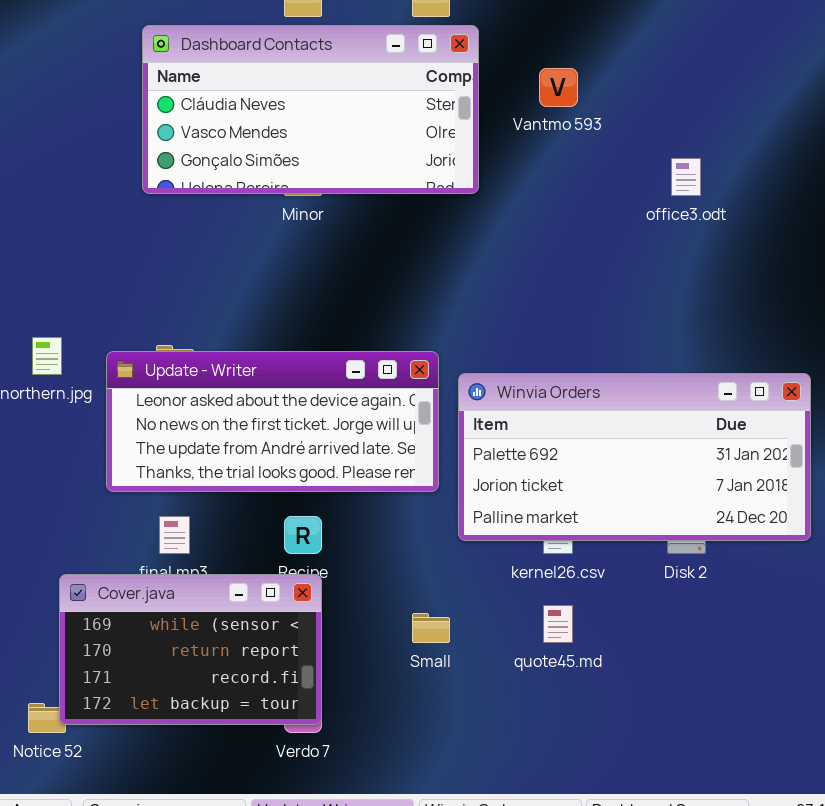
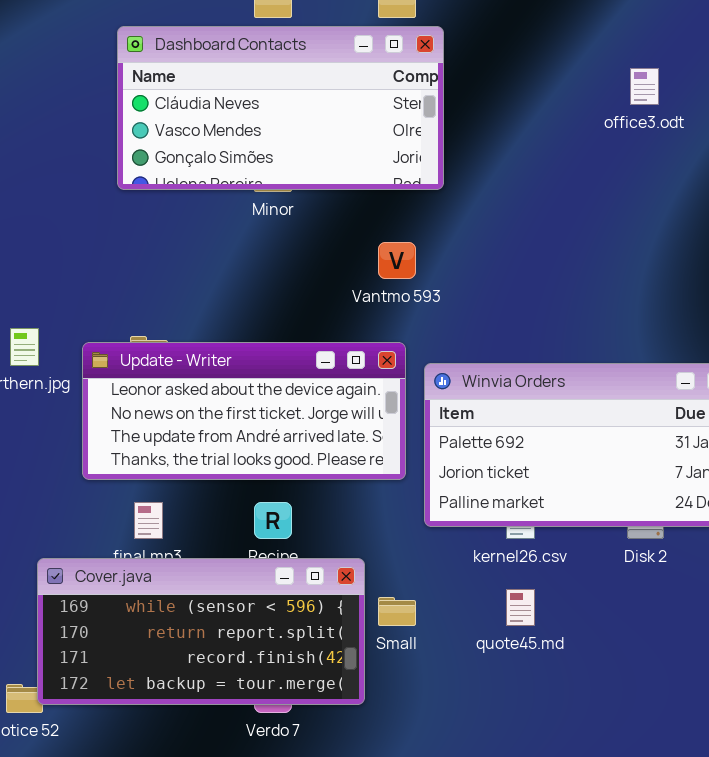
Vantmo 593: [539,68,578,107] -> [378,242,416,279], moved
office3.odt: [671,158,701,196] -> [630,68,659,105], moved
Cover.java: [59,574,322,725] -> [37,558,365,705], resized

